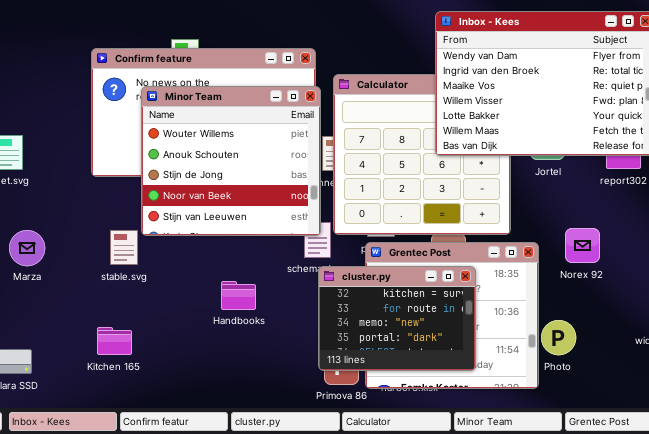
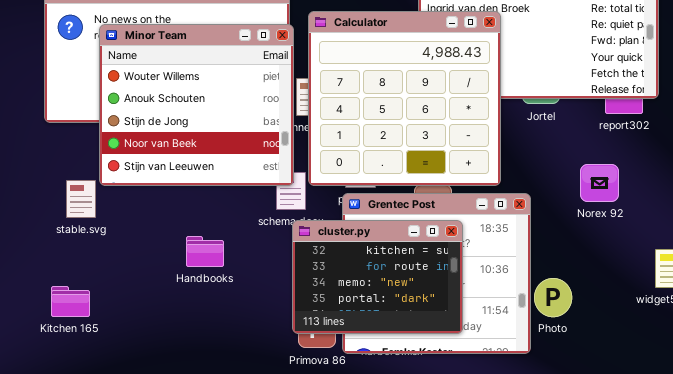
Calculator: [333,74,511,235] -> [308,11,501,186], raised
Norex 92: [565,228,600,263] -> [580,164,619,202], moved

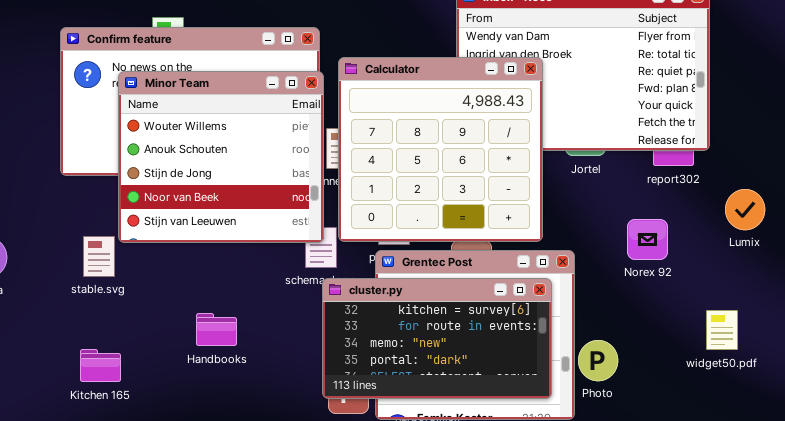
cluster.py: [292,220,463,334] -> [322,278,552,399], resized
Handbooks: [186,236,224,267] -> [196,313,237,346], moved
Kitchen 165: [51,286,90,317] -> [80,349,121,382], moved

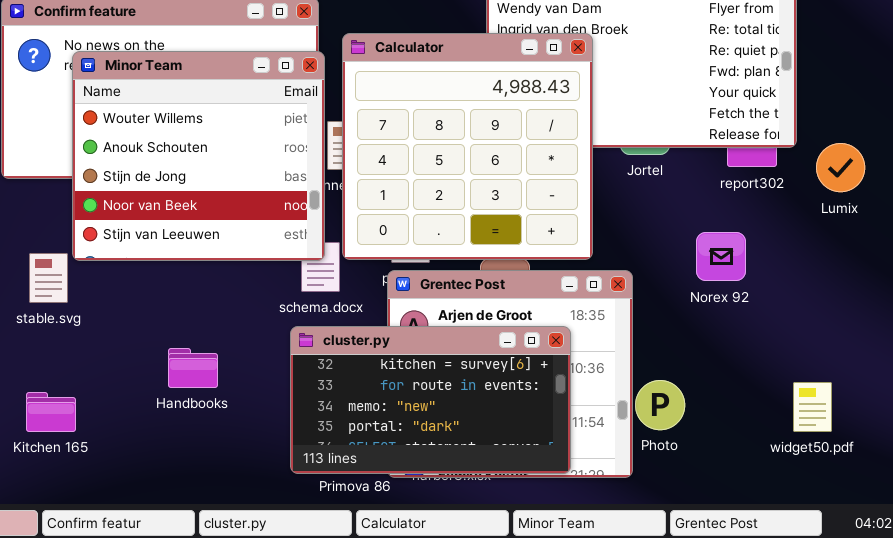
Lumix: [725,189,765,230] -> [816,143,865,192], moved
cluster.py: [322,278,552,399] -> [290,326,571,474], moved
widget50.pdf: [706,310,738,350] -> [793,382,832,432], moved

